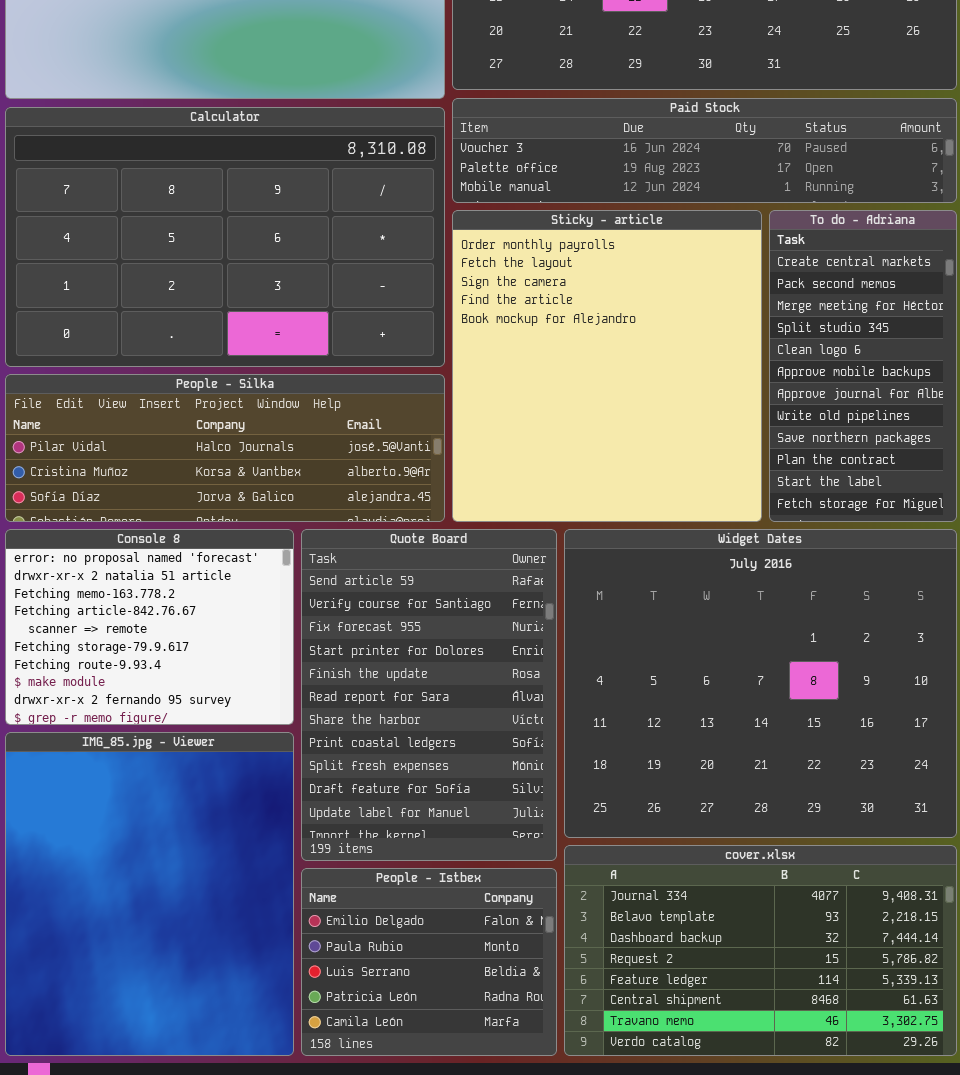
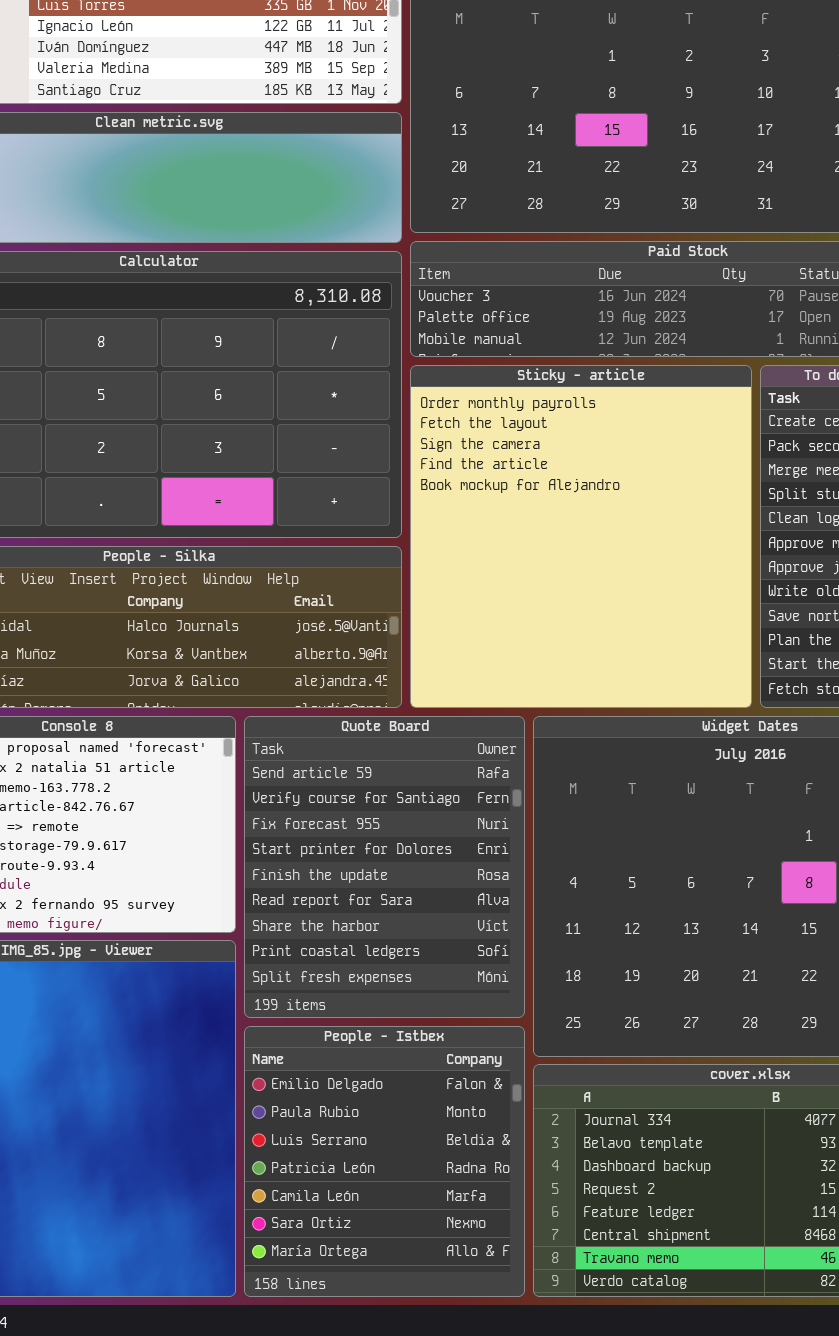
Quote Board: [301,529,557,861] -> [244,716,525,1018], resized
People - Istbex: [301,868,557,1056] -> [244,1026,525,1297], resized

